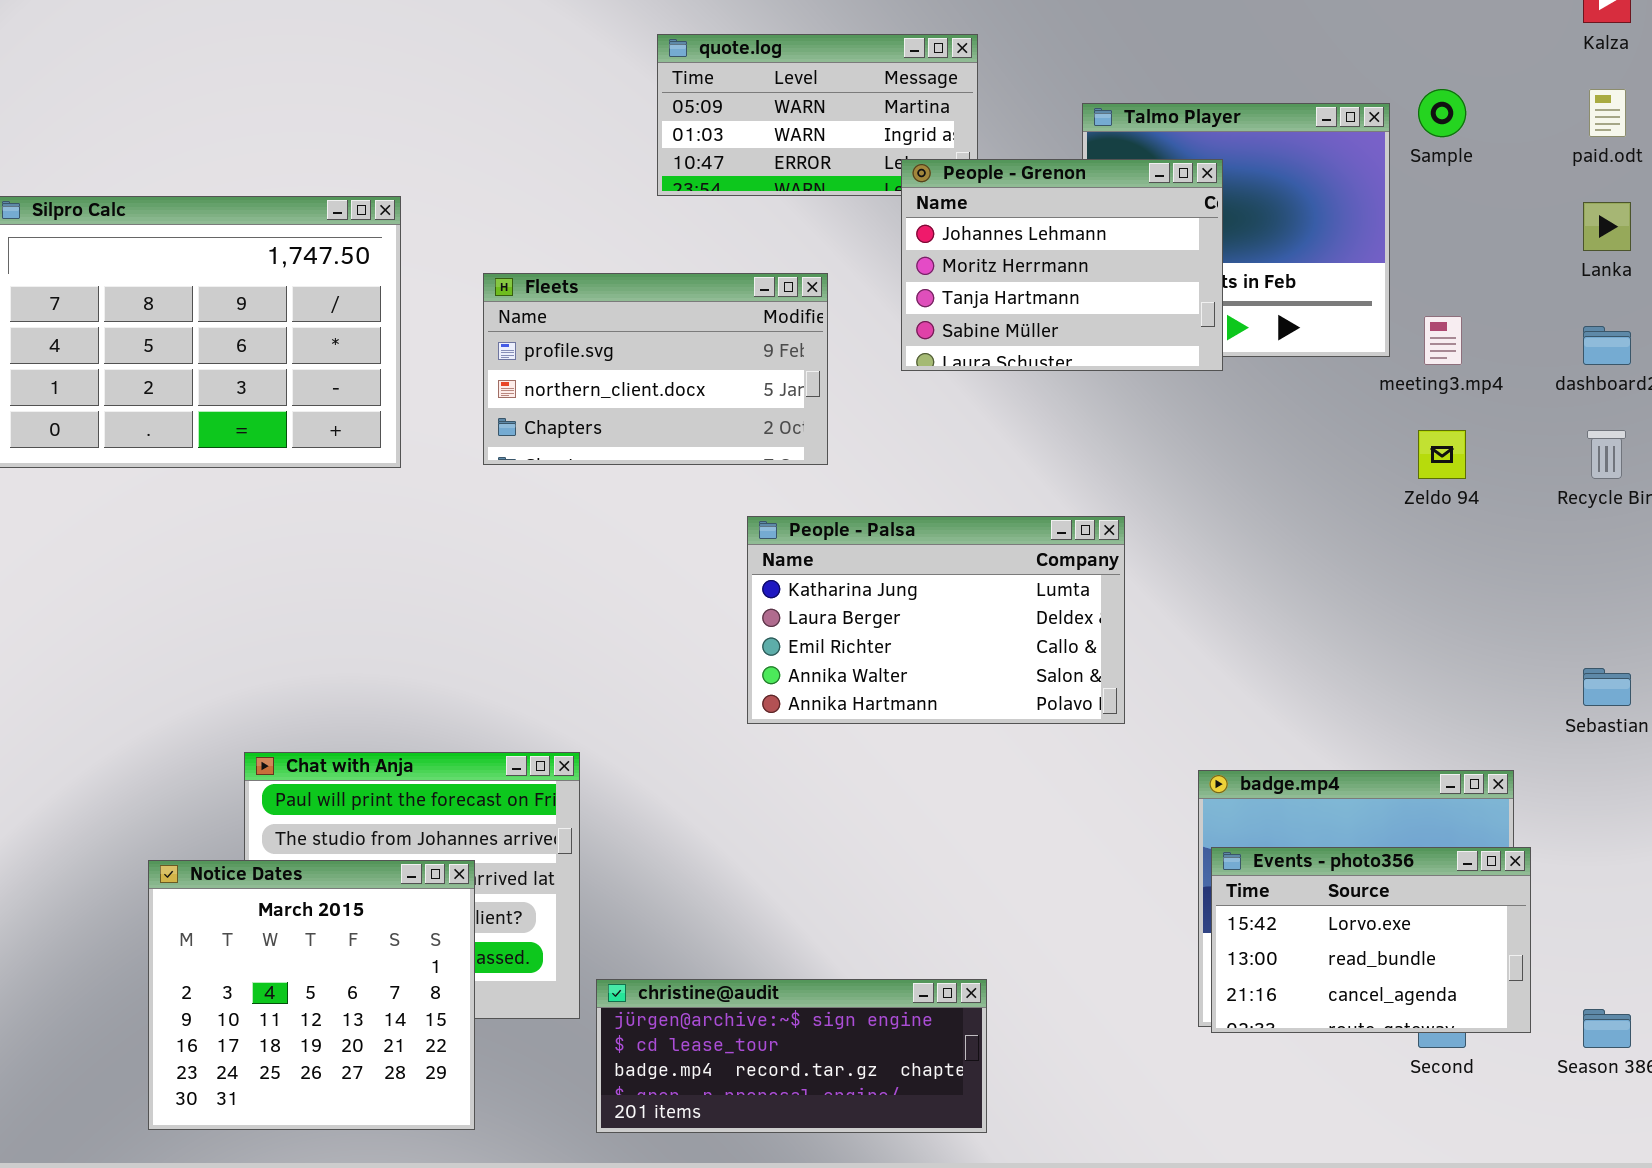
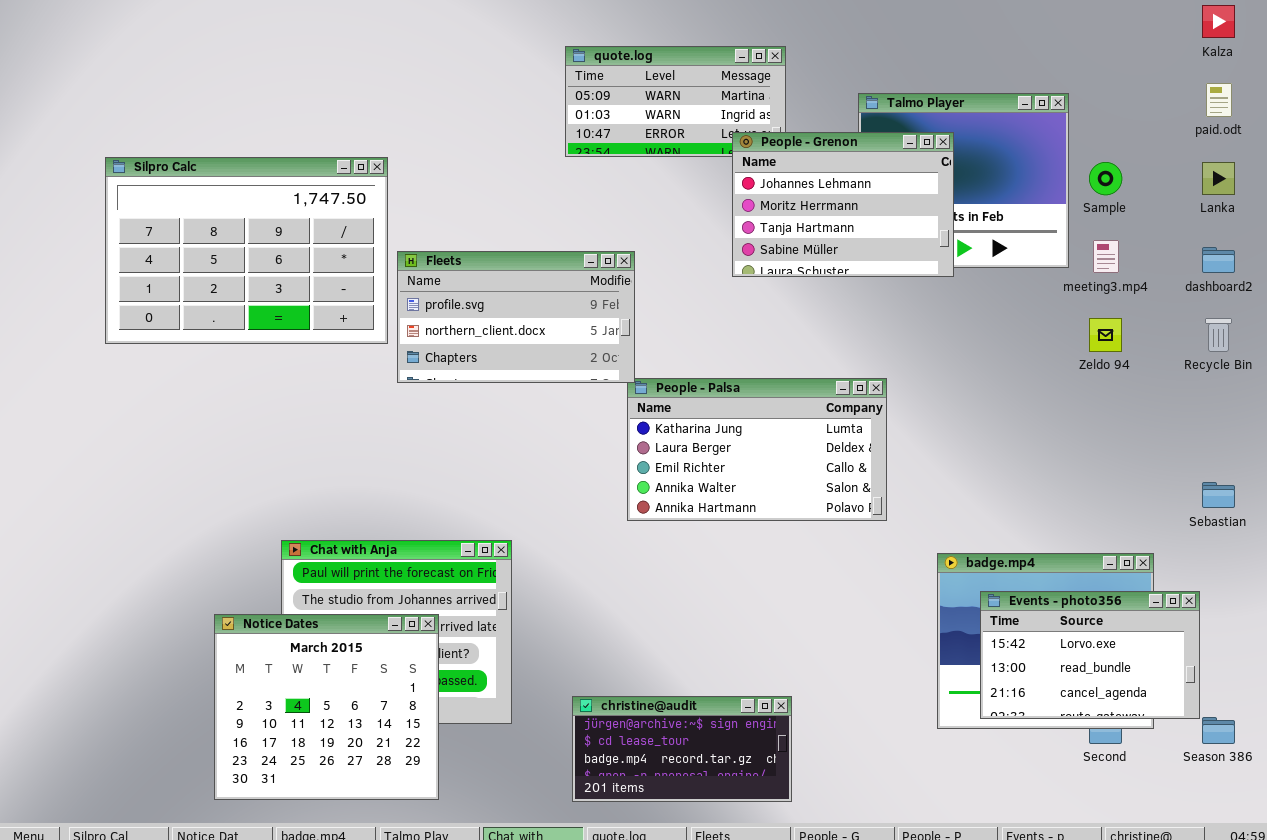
Sample: [1418,89,1466,137] -> [1089,162,1122,195], moved
Fleets: [483,273,828,465] -> [397,251,635,383], moved
Events - photo356: [1211,847,1531,1033] -> [980,591,1200,719], moved
christine@audit: [596,979,987,1133] -> [572,696,792,802], resized

